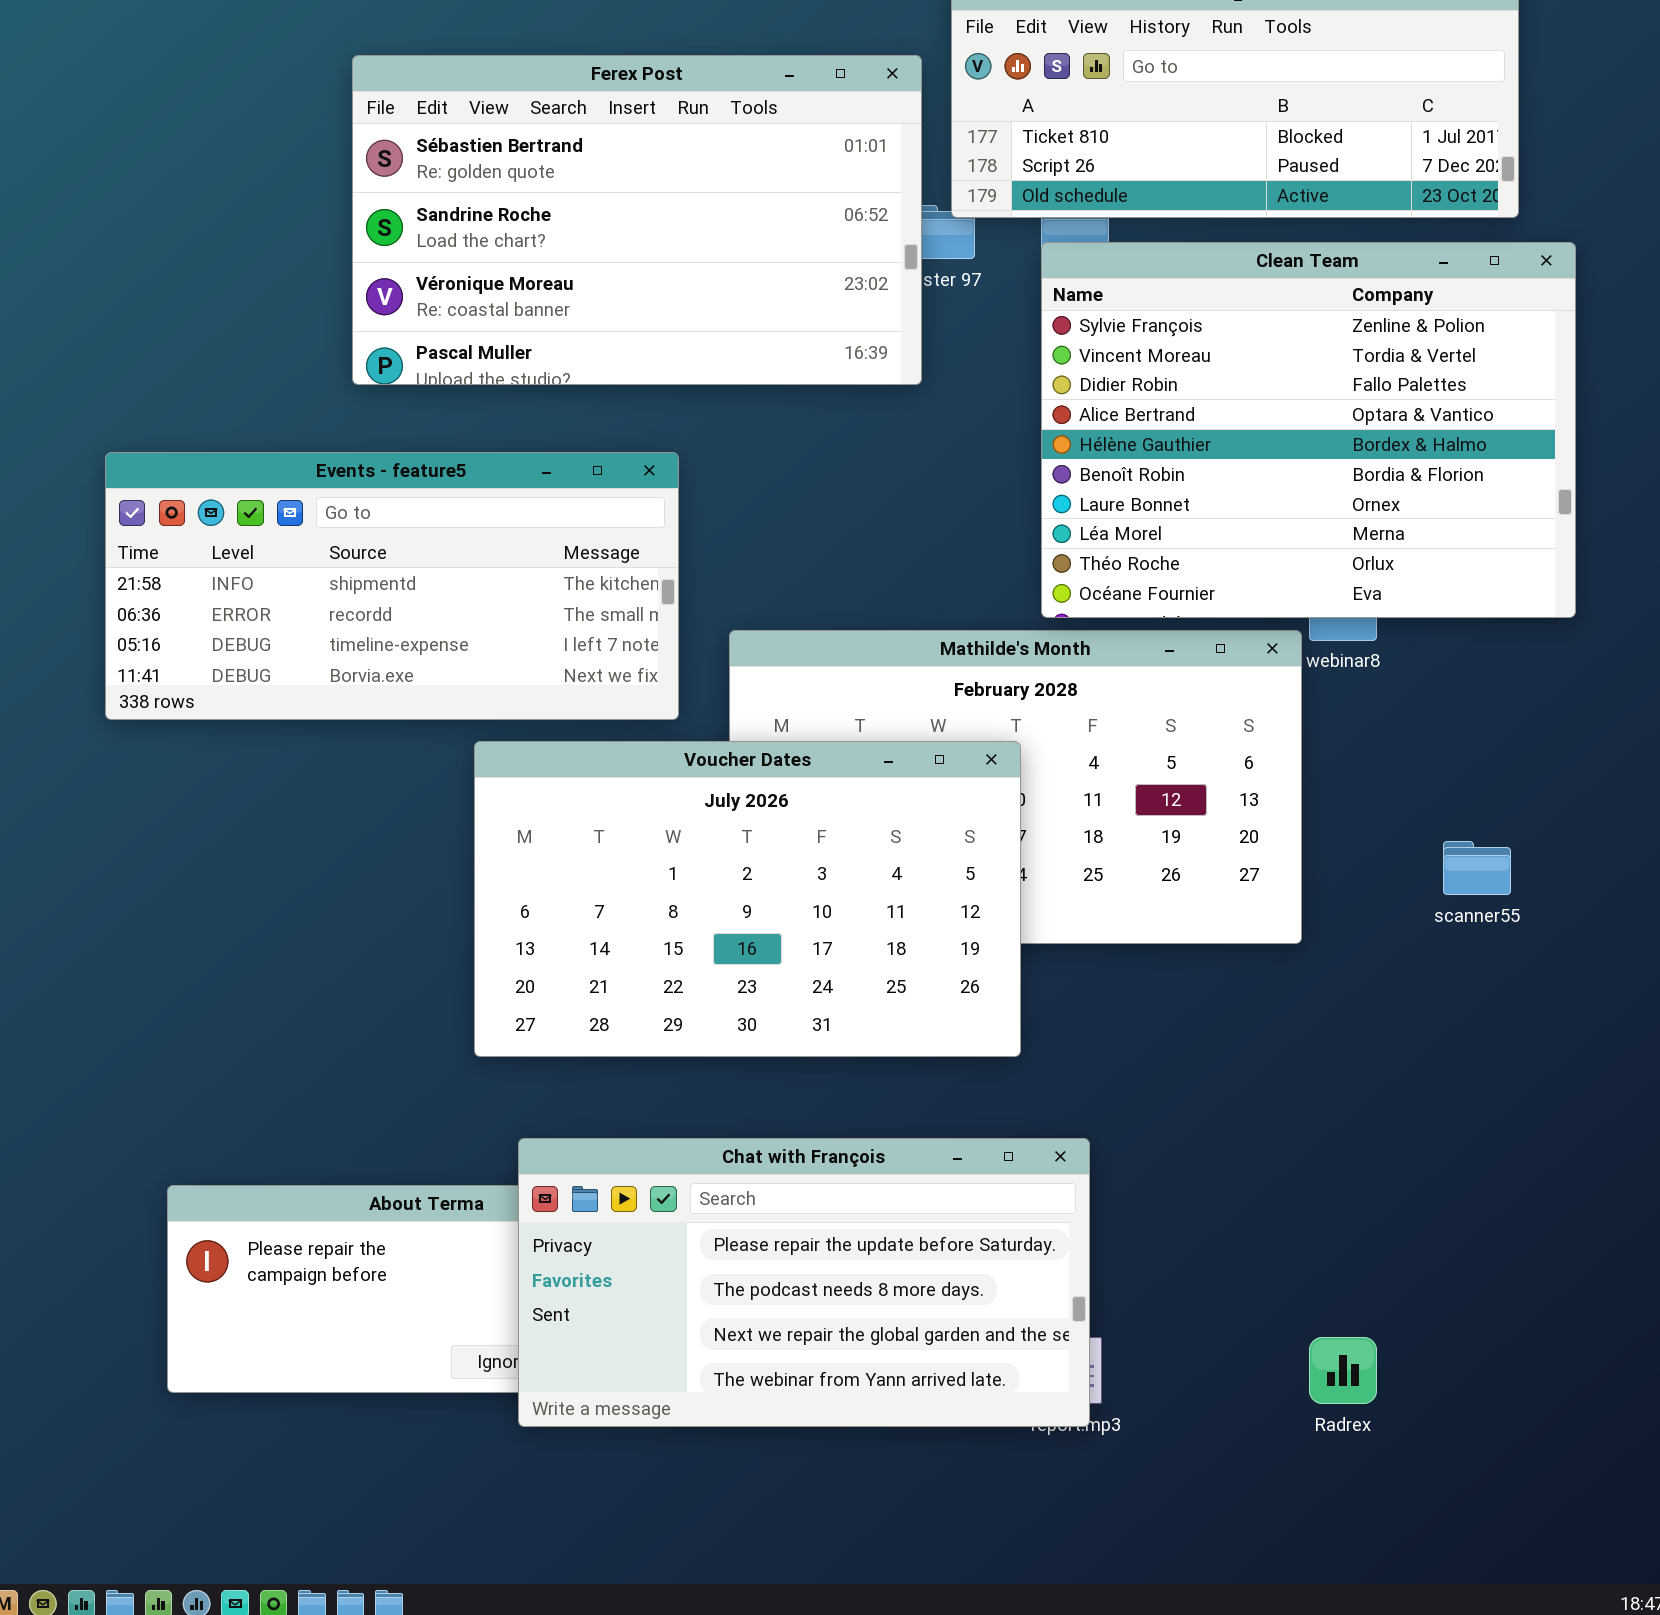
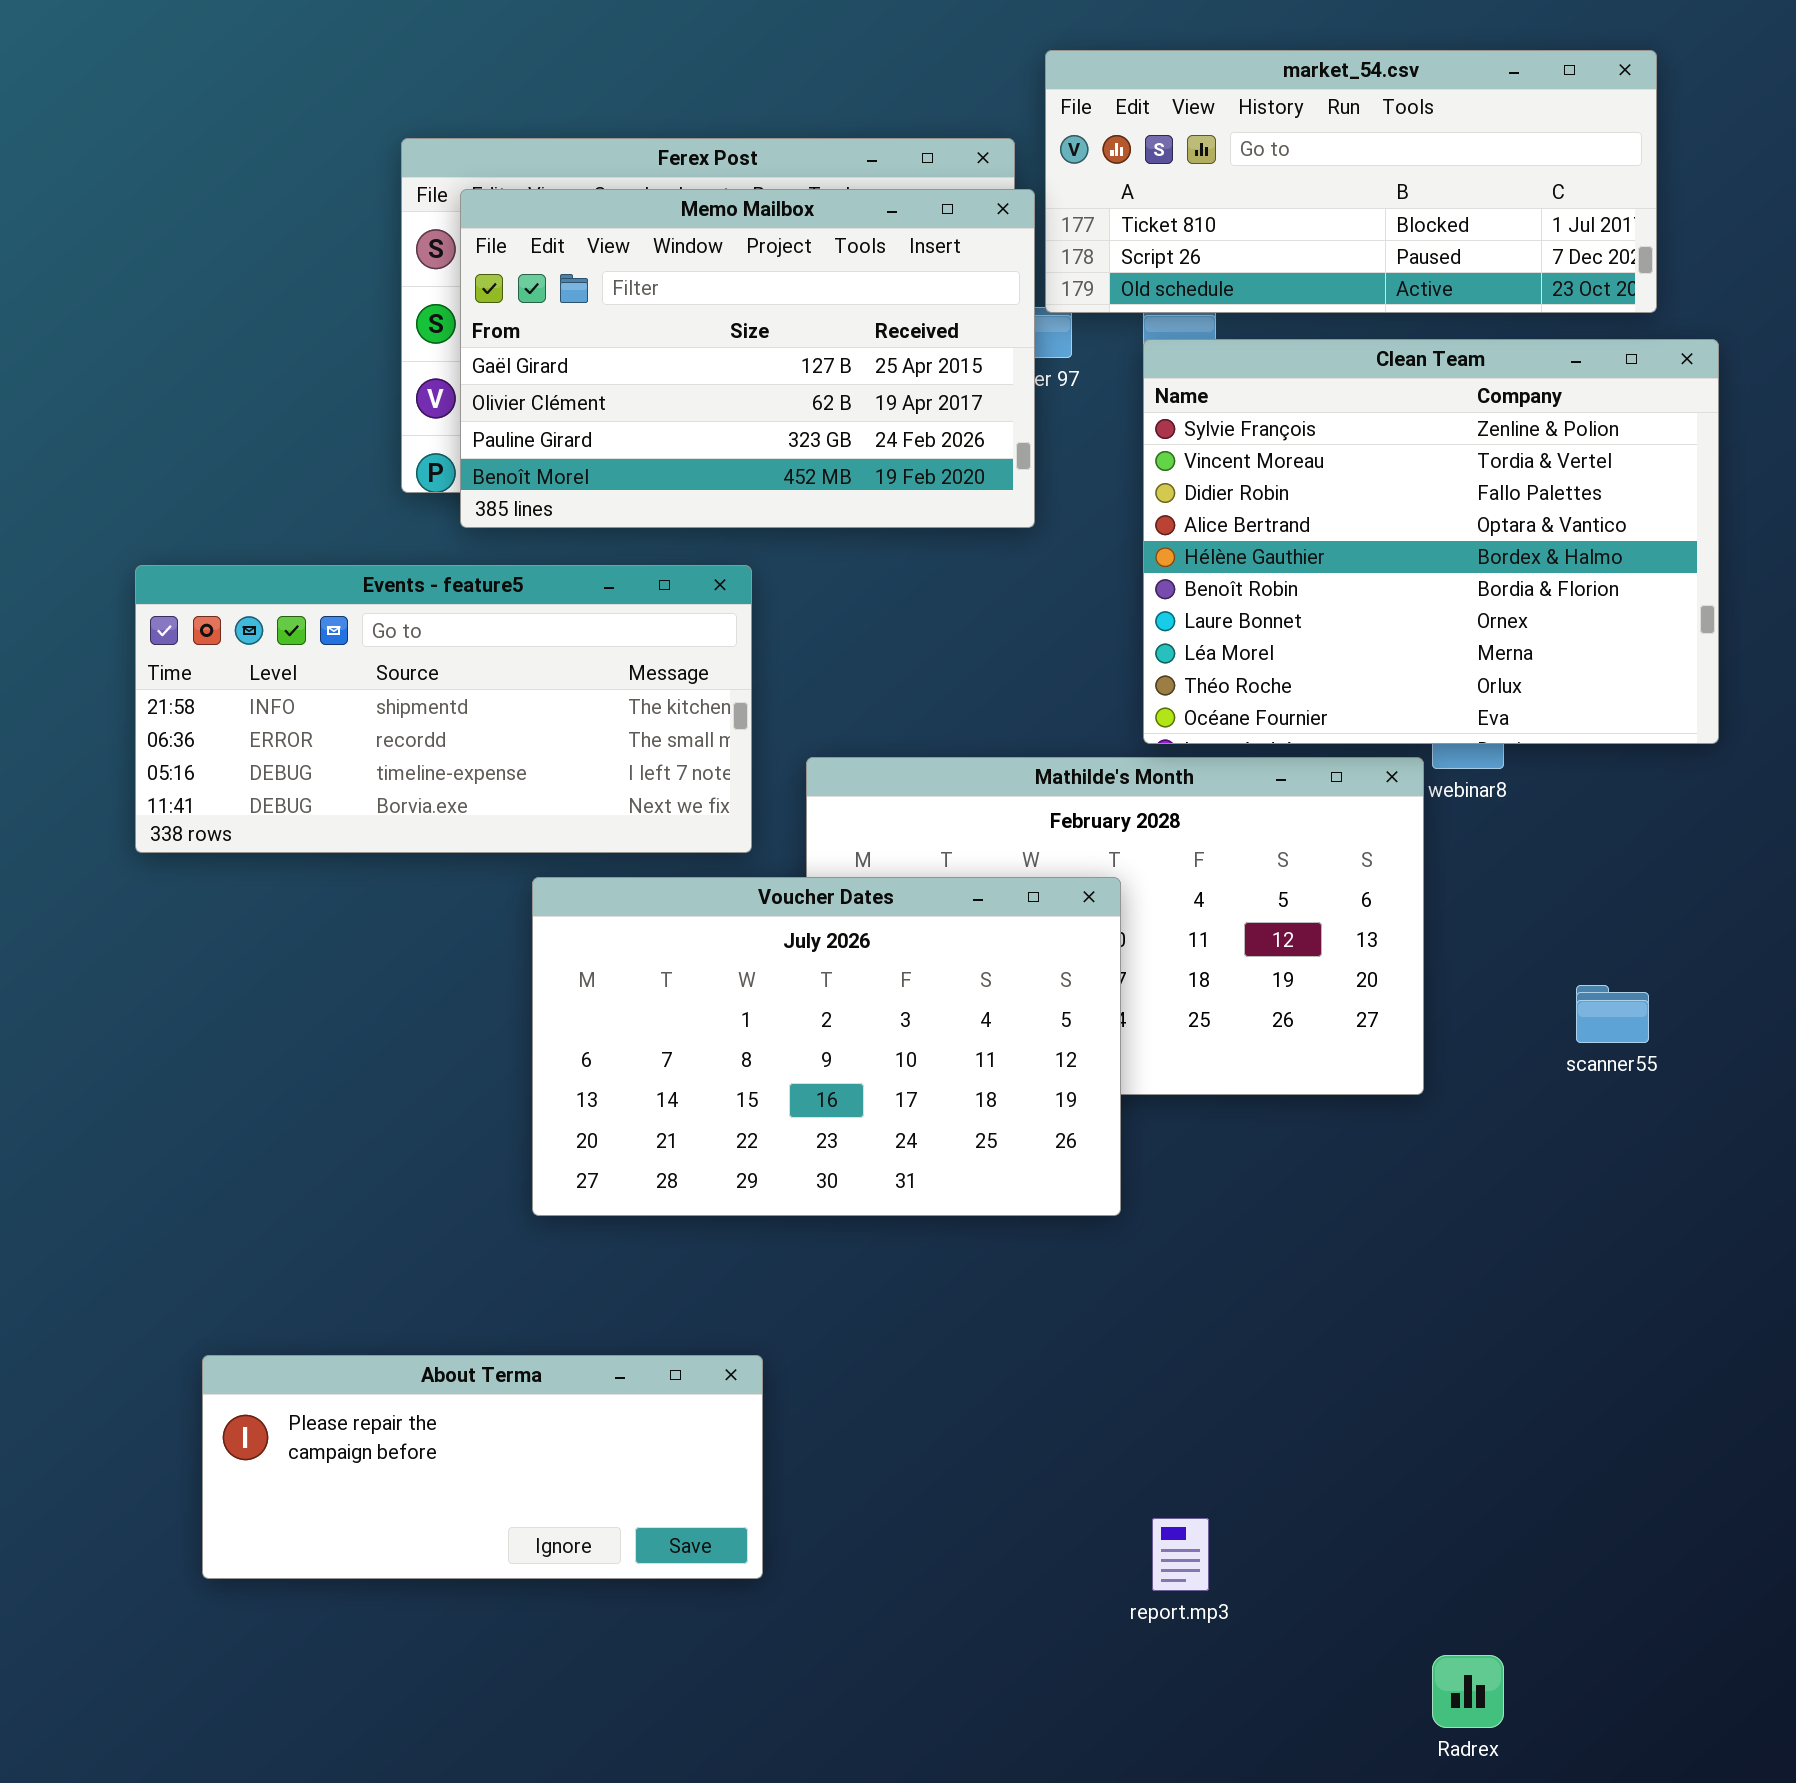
Memo Mailbox: none -> [460,189,1035,528], opened
Chat with François: [518,1138,1090,1427] -> none, closed
Radrex: [1309,1337,1377,1404] -> [1432,1655,1504,1728], moved

